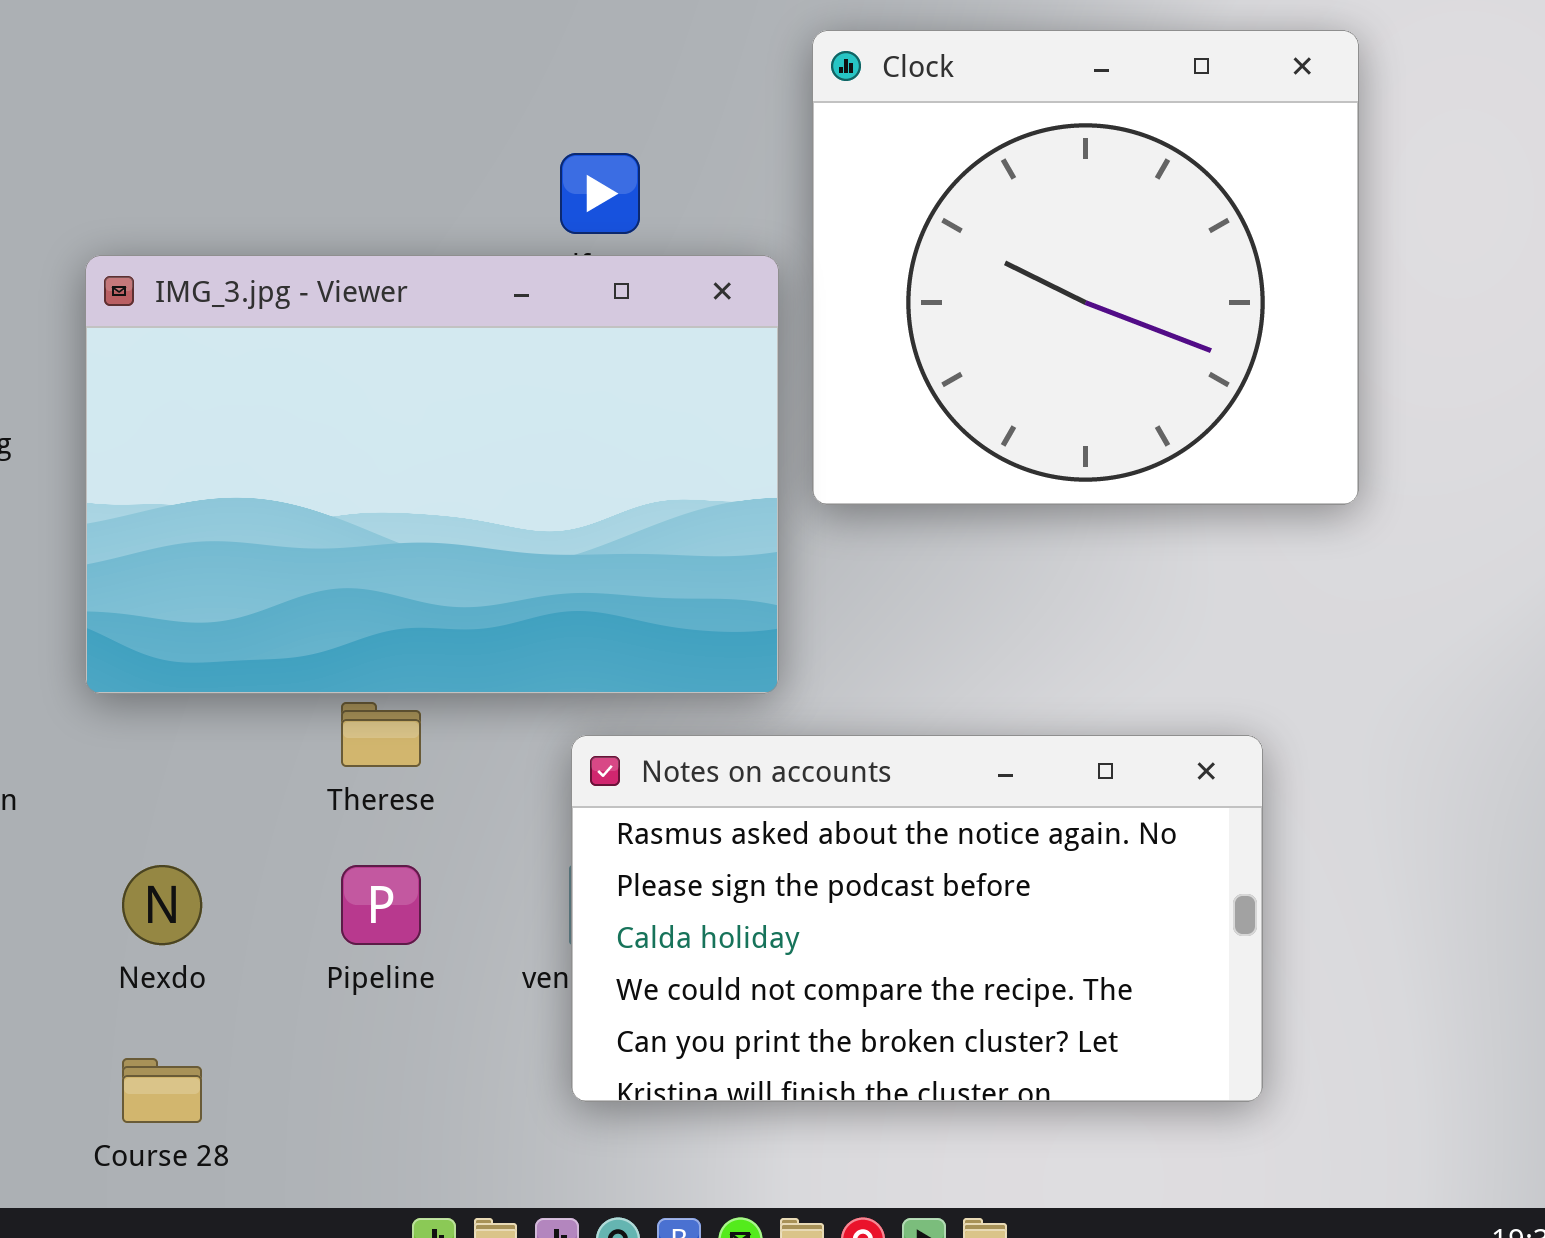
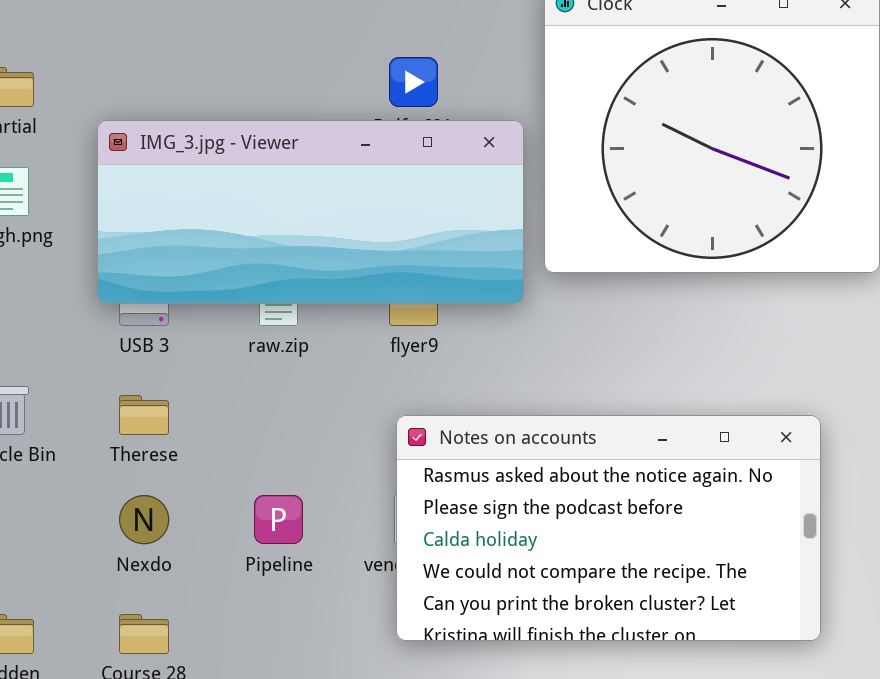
IMG_3.jpg - Viewer: [85,255,779,694] -> [97,120,524,304], resized
Therese: [341,702,421,767] -> [119,395,169,435], moved

